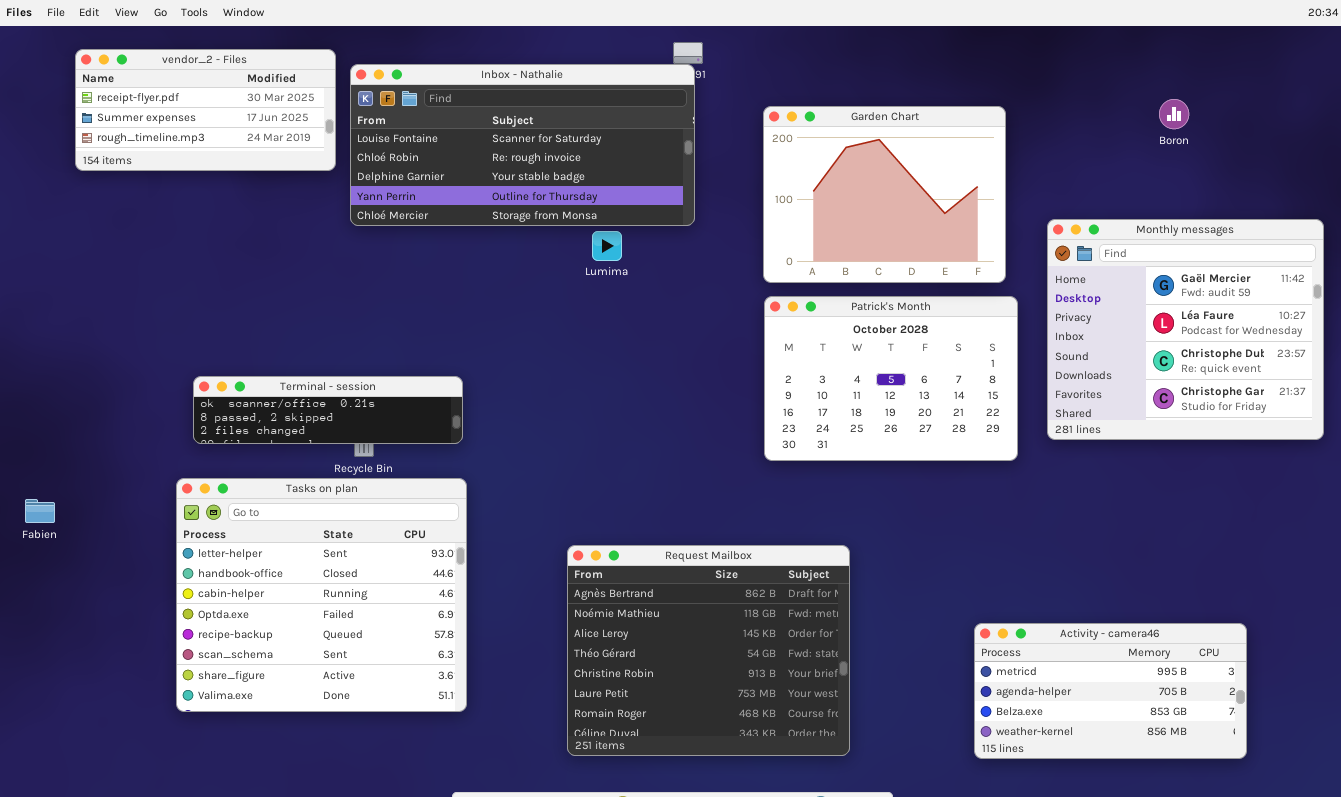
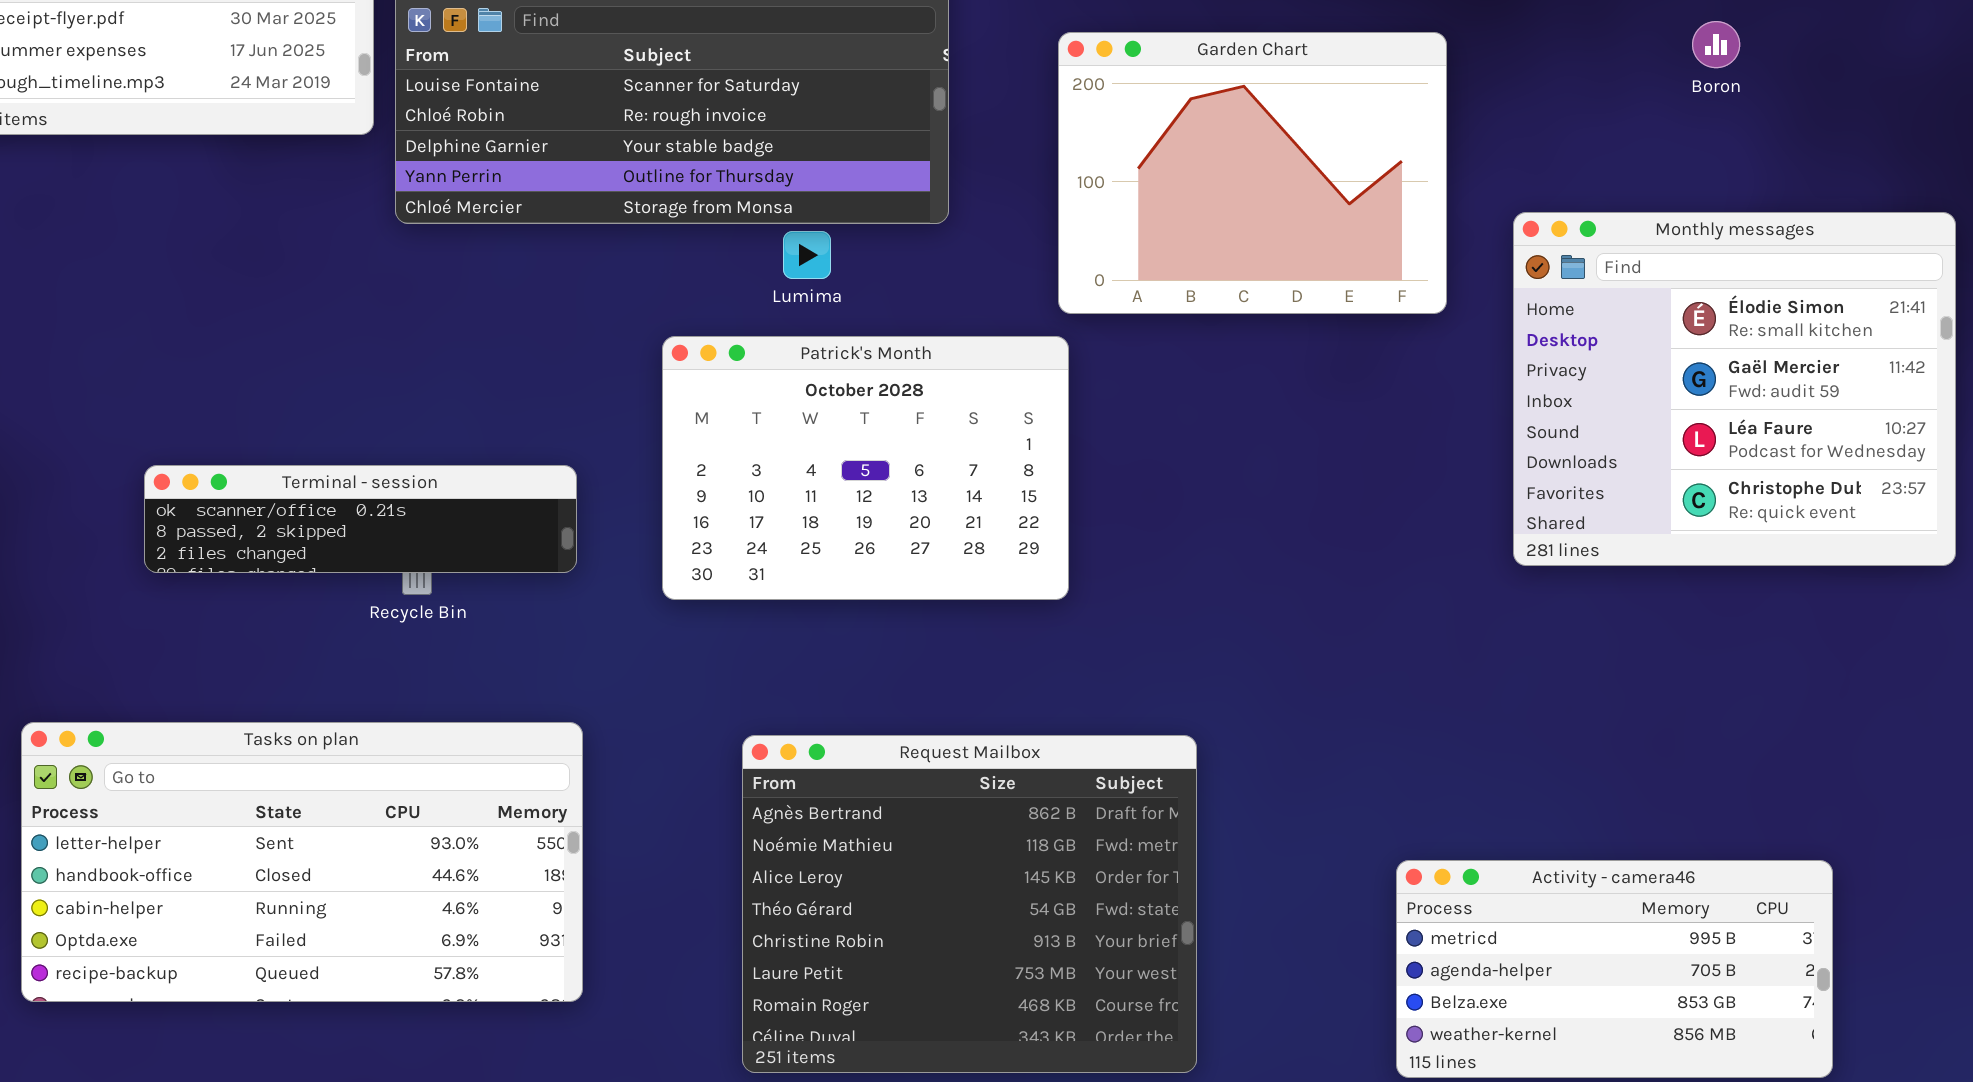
Monthly messages: [1047,219,1324,440] -> [1513,212,1956,566], scrolled up 1 row
Patrick's Month: [764,296,1018,461] -> [662,336,1069,600], moved
Tasks on plan: [176,478,467,712] -> [21,722,583,1002], resized

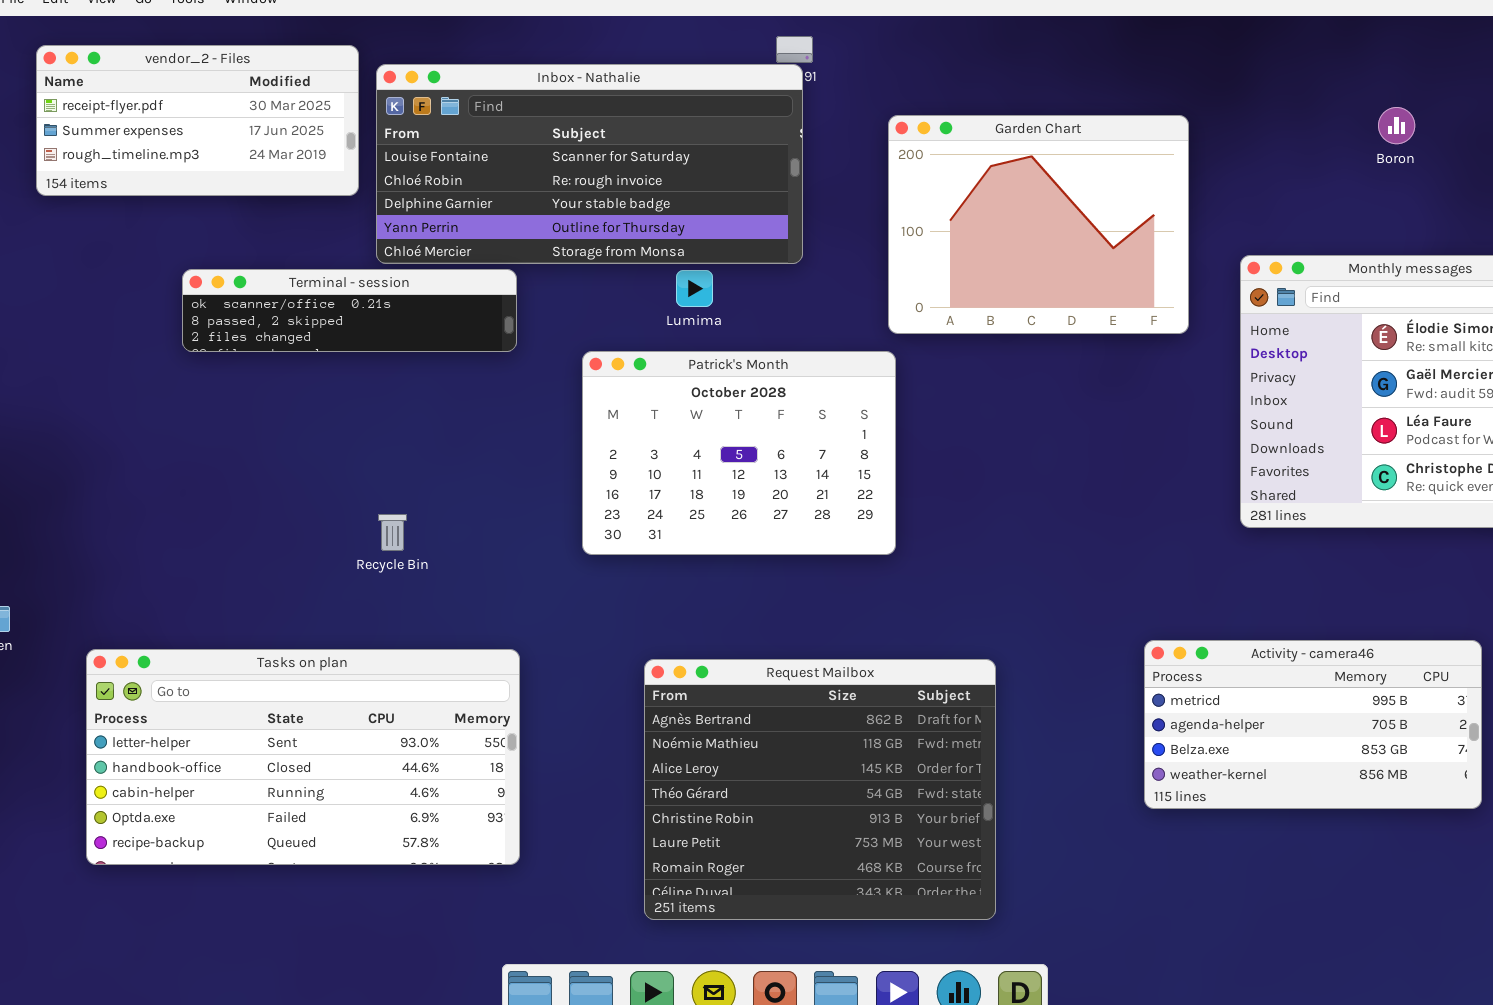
Terminal - session: [144,465,577,573] -> [182,269,517,352], moved
Activity - camera46: [1396,860,1833,1078] -> [1144,640,1482,809], moved

